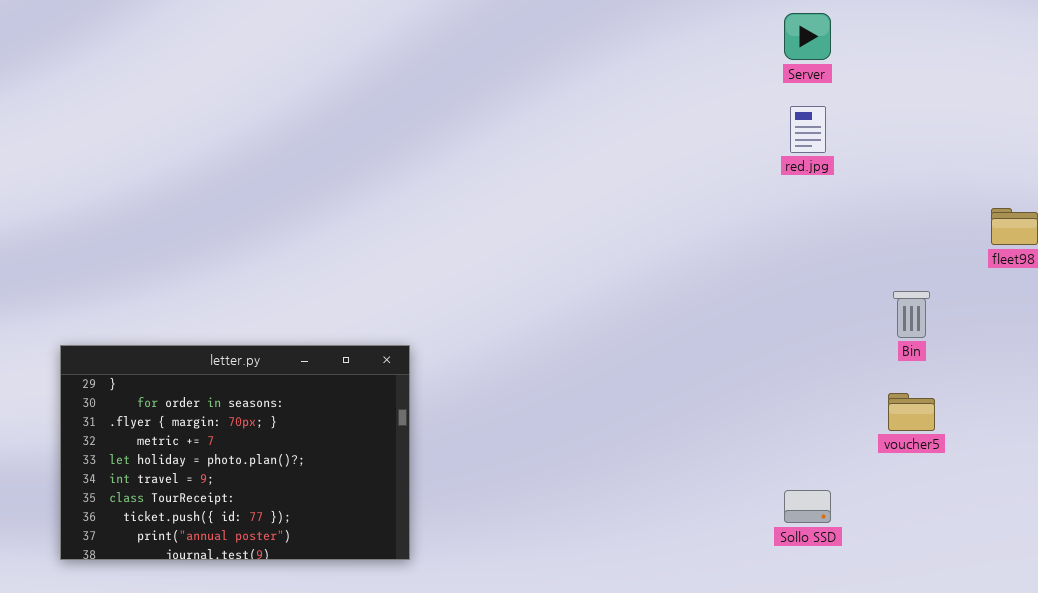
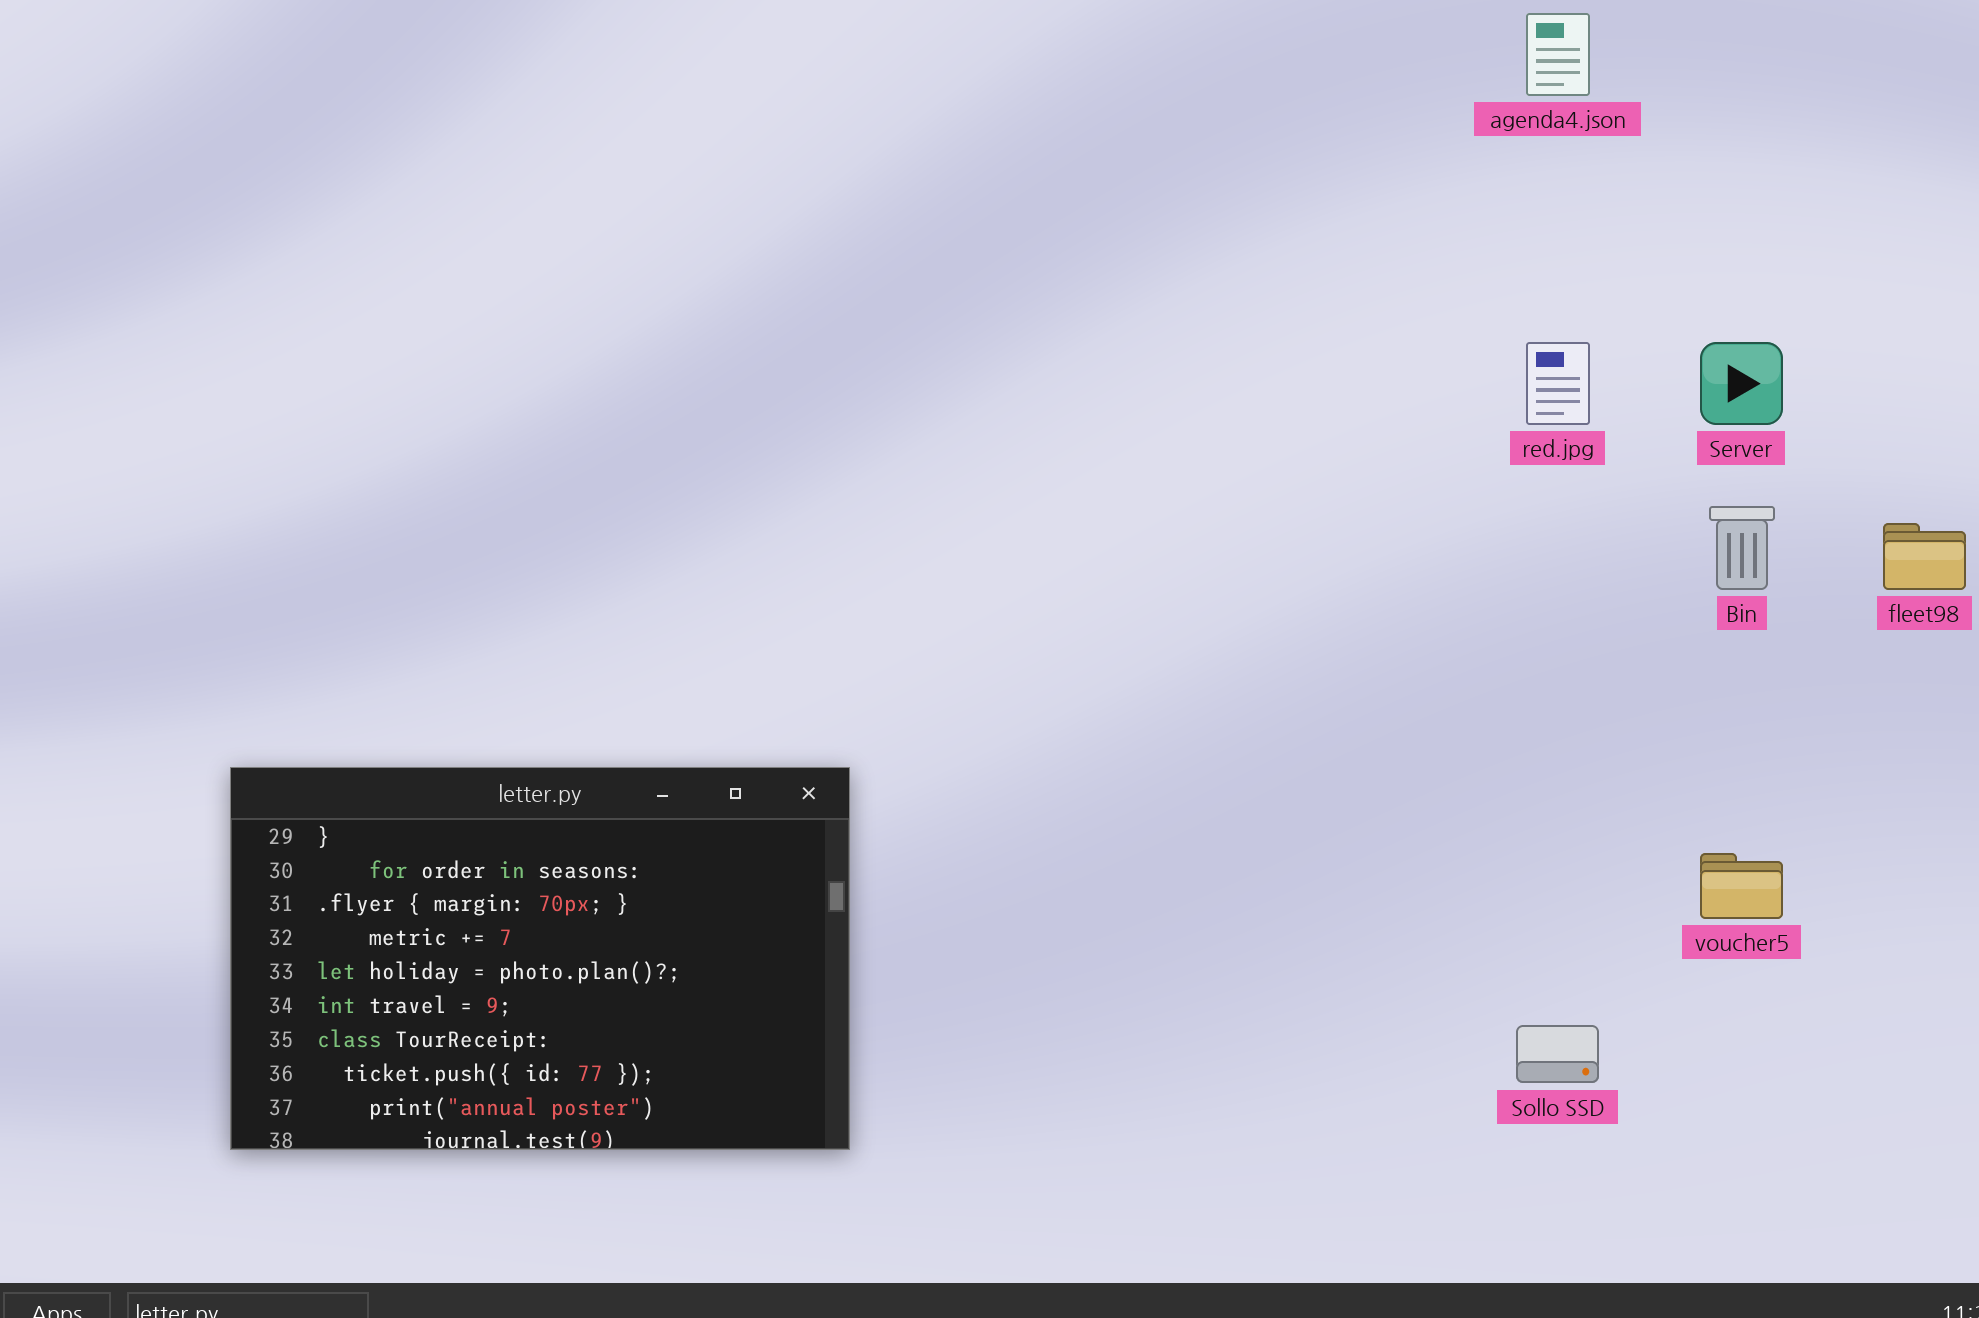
Server: [784,13,831,60] -> [1700,342,1783,425], moved
Bin: [893,291,930,338] -> [1709,506,1775,590], moved

